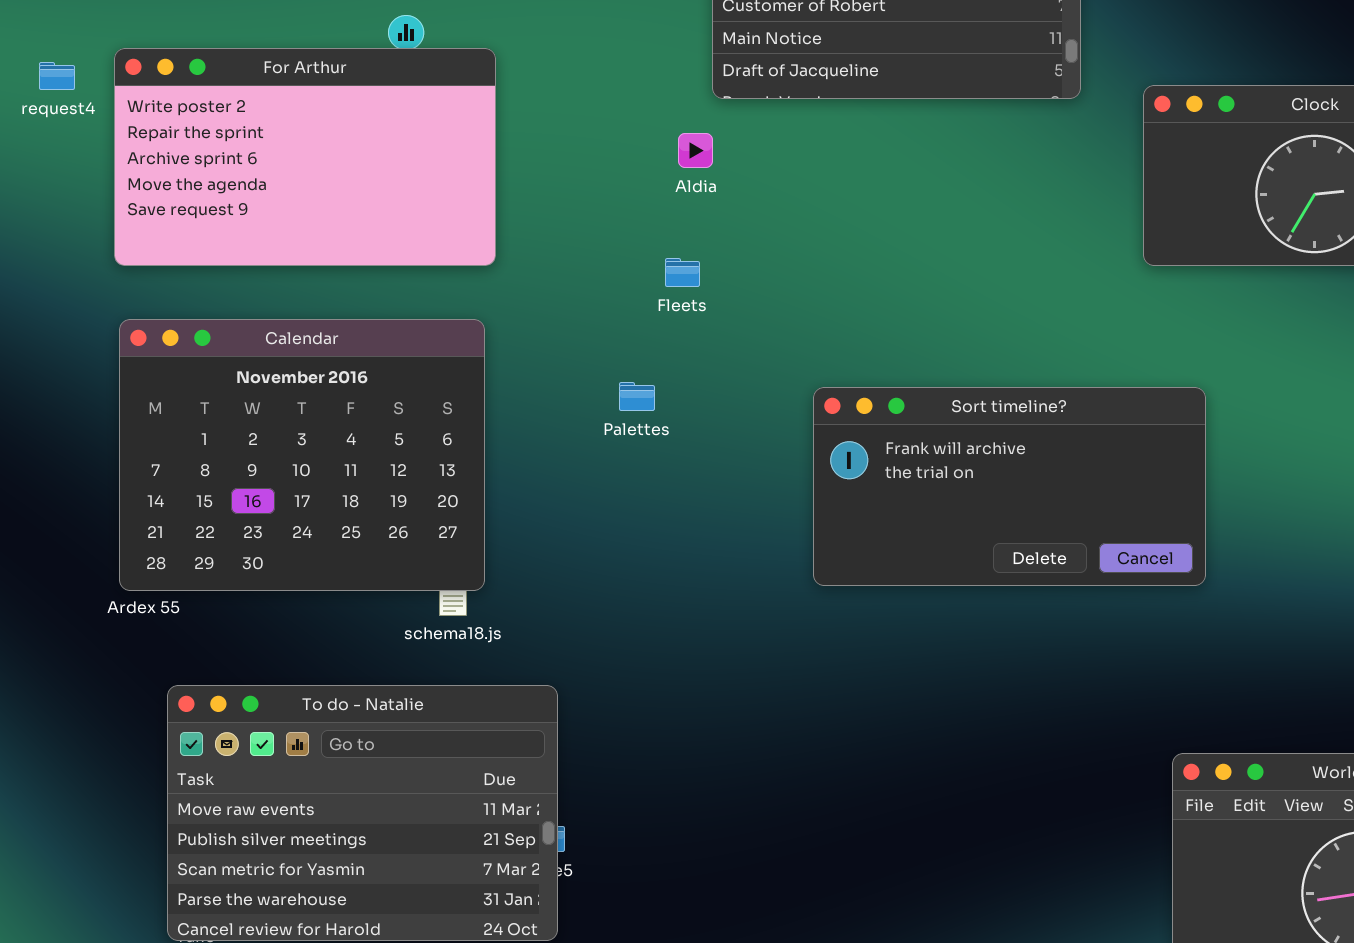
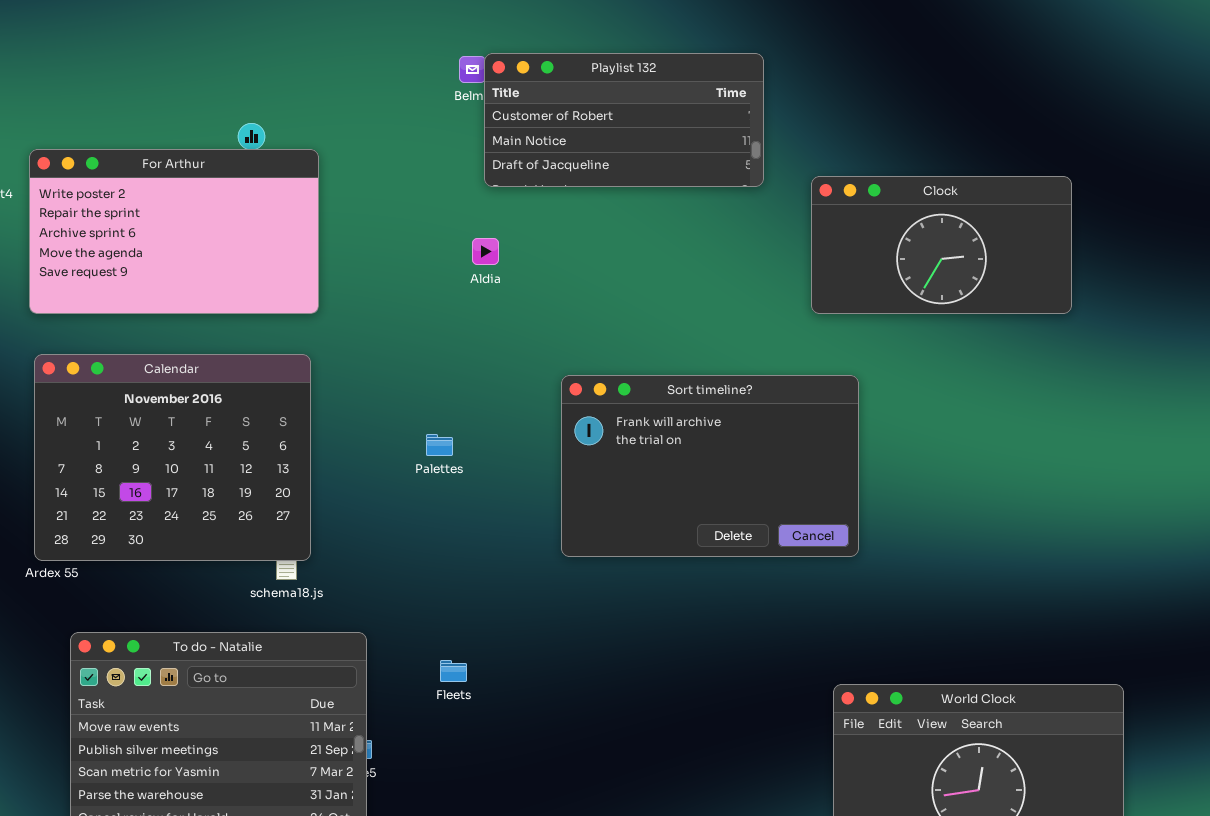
Aldia: [678,133,713,168] -> [472,238,499,265], moved
Fleets: [665,258,700,287] -> [440,660,467,682], moved
Palettes: [619,382,655,411] -> [426,434,453,456], moved
Sort timeline?: [813,387,1206,586] -> [561,375,859,557], resized

